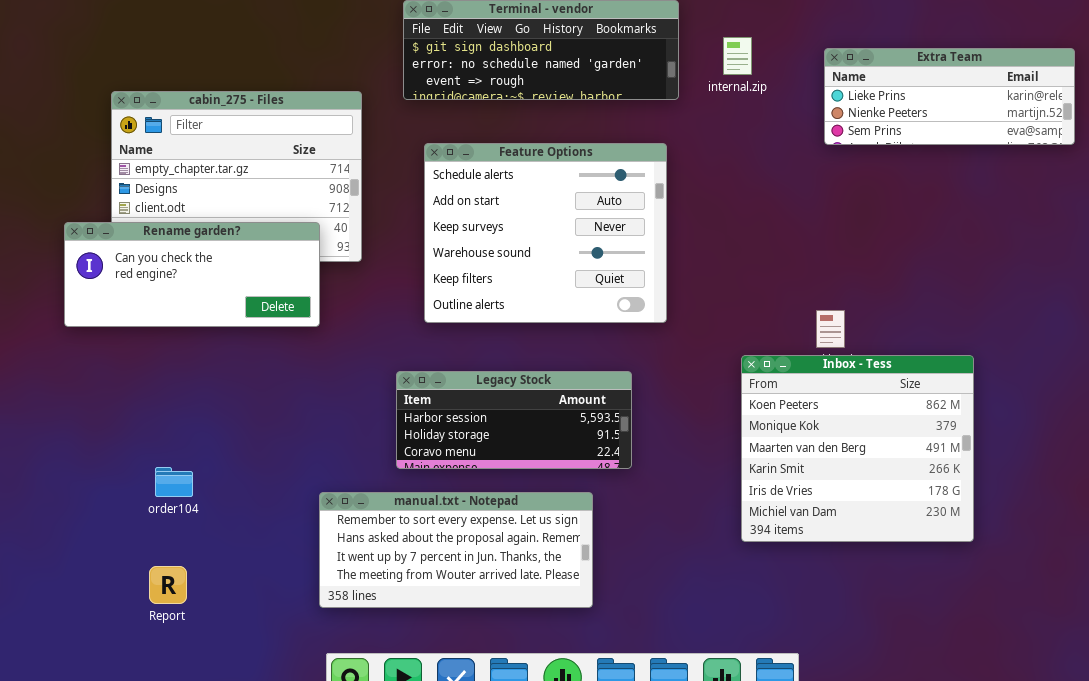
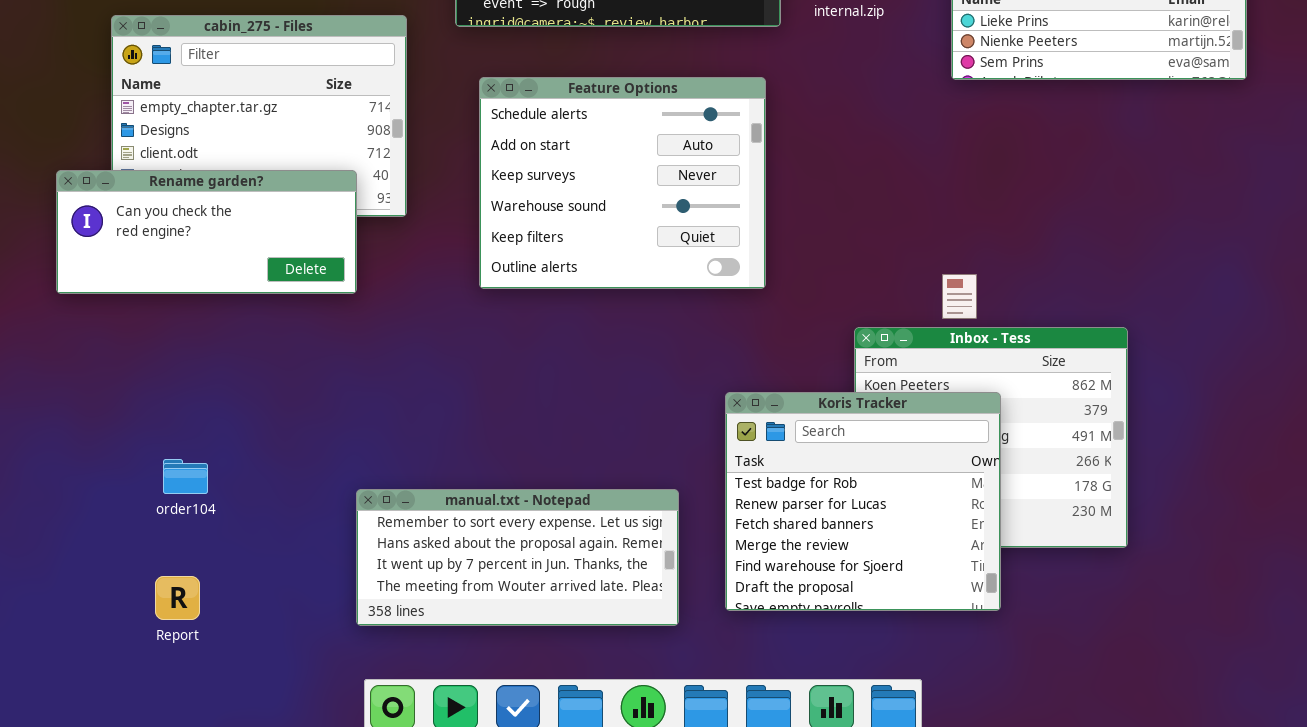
Legacy Stock: [396,371,632,469] -> none, closed
Koris Tracker: none -> [725,392,1001,611], opened

